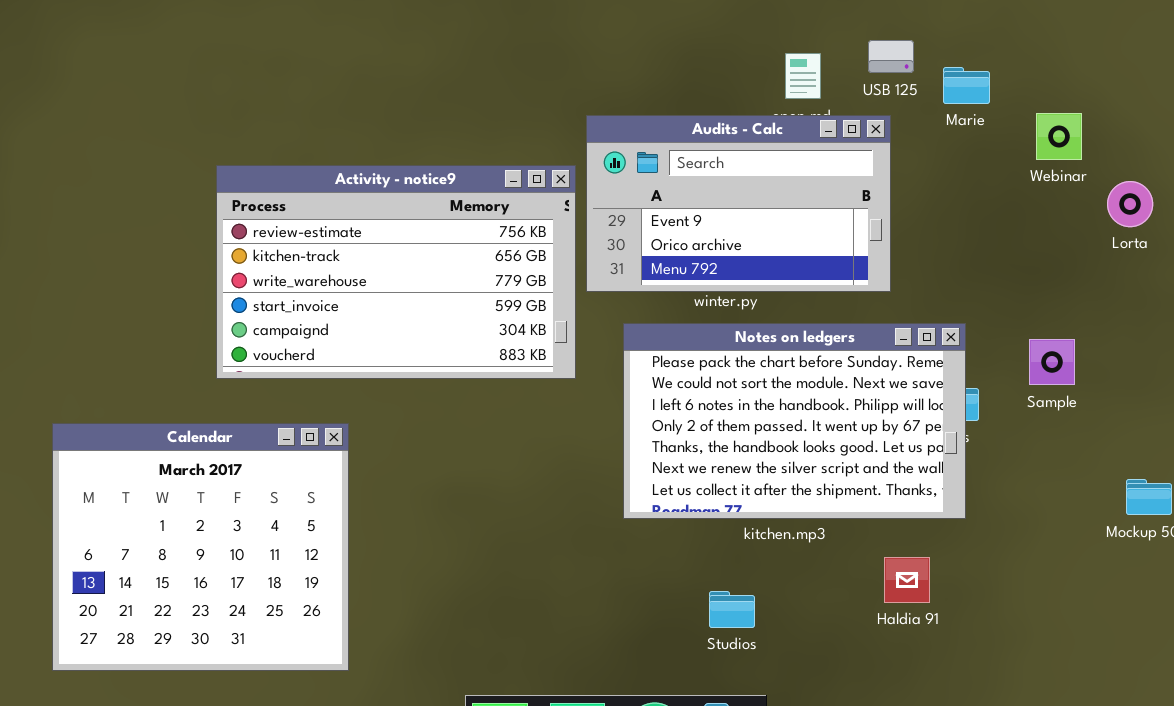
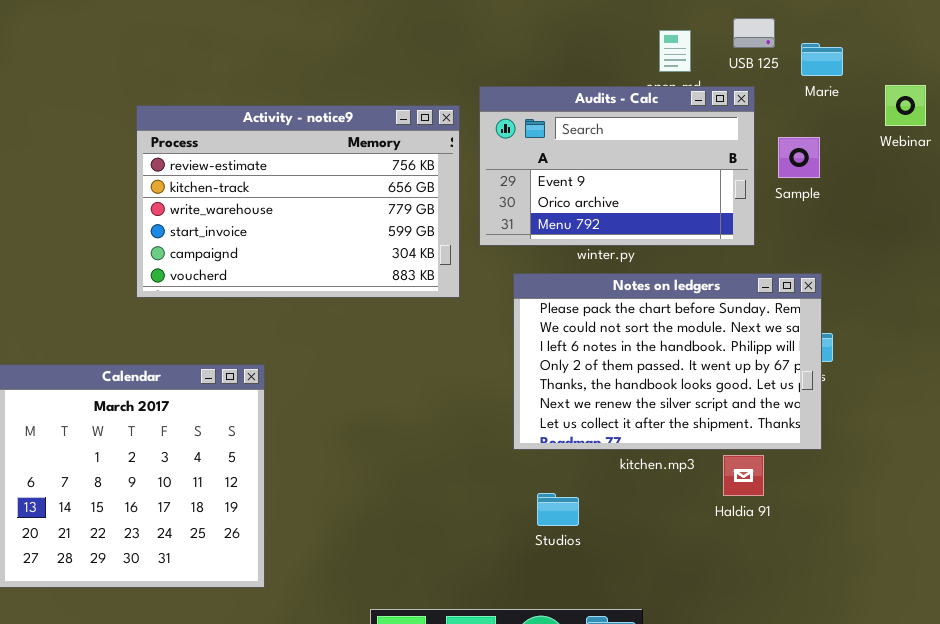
Activity - notice9: [216,165,576,379] -> [136,105,460,298], moved
Sample: [1029,339,1075,385] -> [778,137,820,178], moved
Haldia 91: [884,557,930,603] -> [723,455,764,496], moved
Studios: [709,591,755,628] -> [537,493,579,526], moved

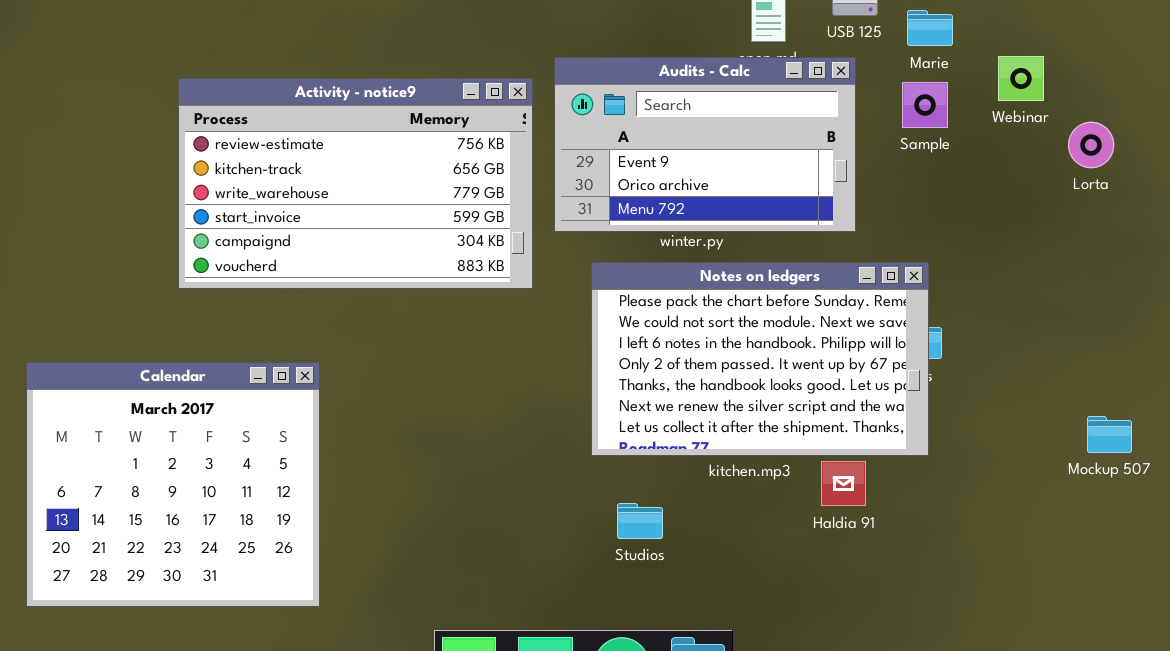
Sample: [778,137,820,178] -> [902,82,948,128], moved

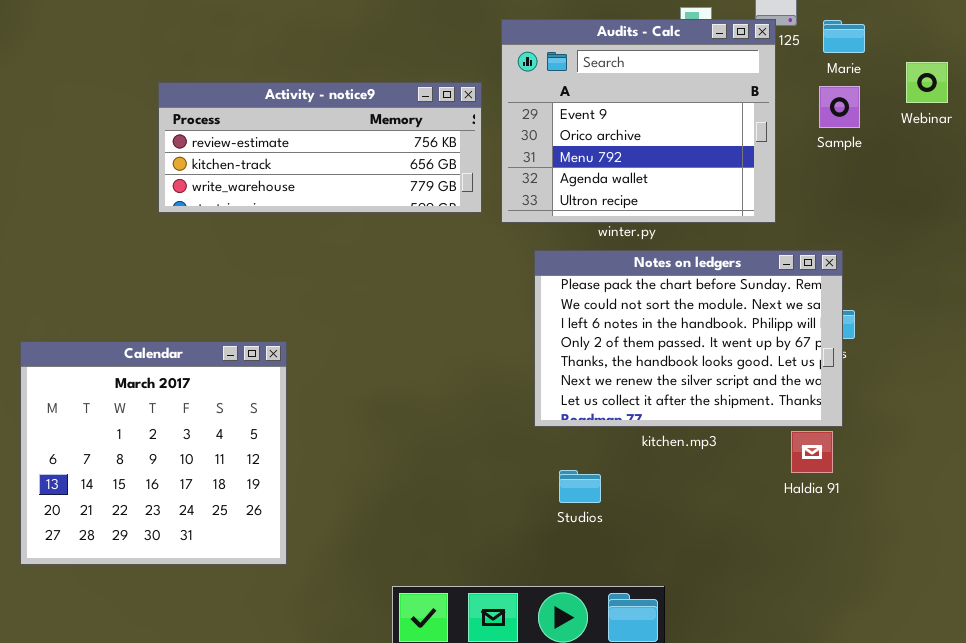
Audits - Calc: [554,57,856,232] -> [501,19,776,223], resized
Activity - notice9: [178,78,533,289] -> [158,82,482,213], resized
Haldia 91: [821,461,866,506] -> [791,431,833,473], moved

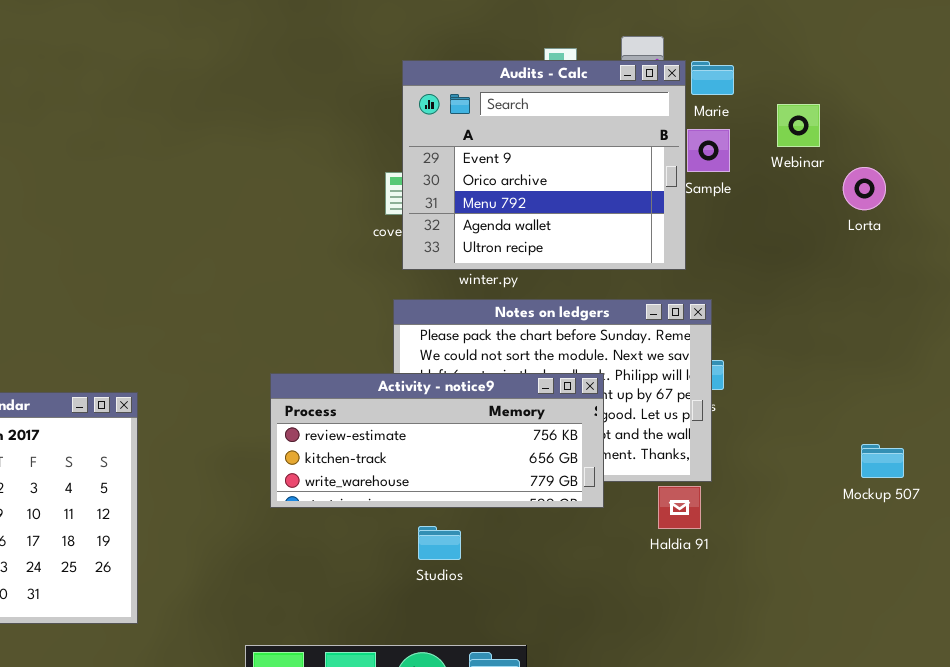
Audits - Calc: [501,19,776,223] -> [402,60,686,270], moved
Activity - notice9: [158,82,482,213] -> [270,373,604,508], moved

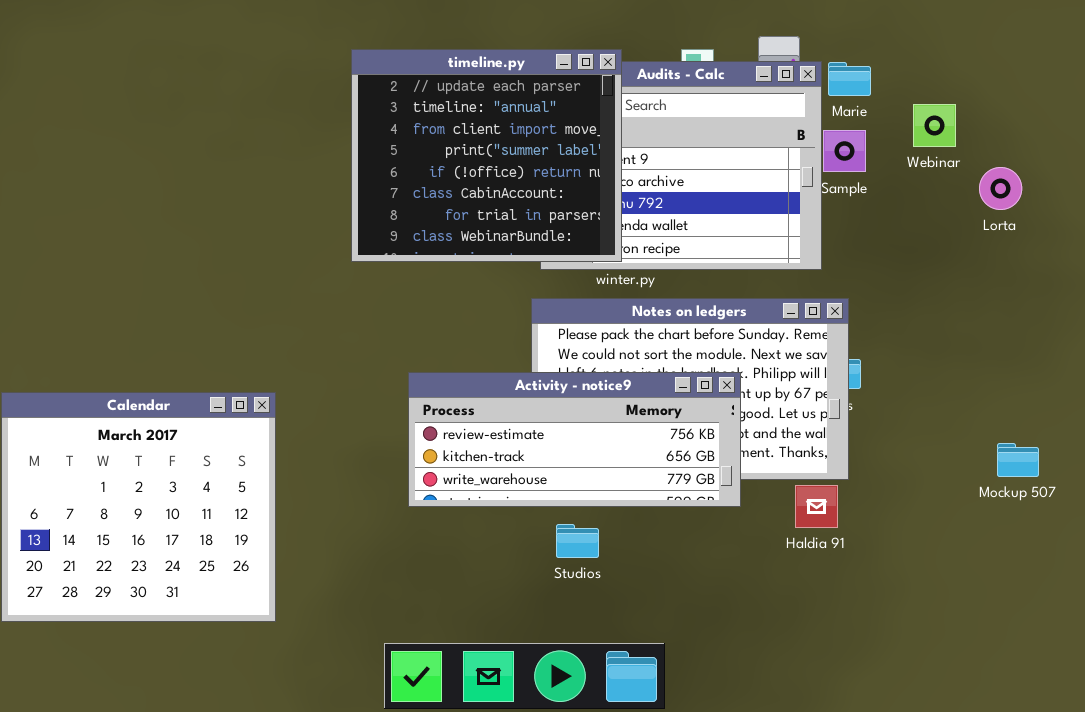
timeline.py: none -> [351,49,622,262], opened

